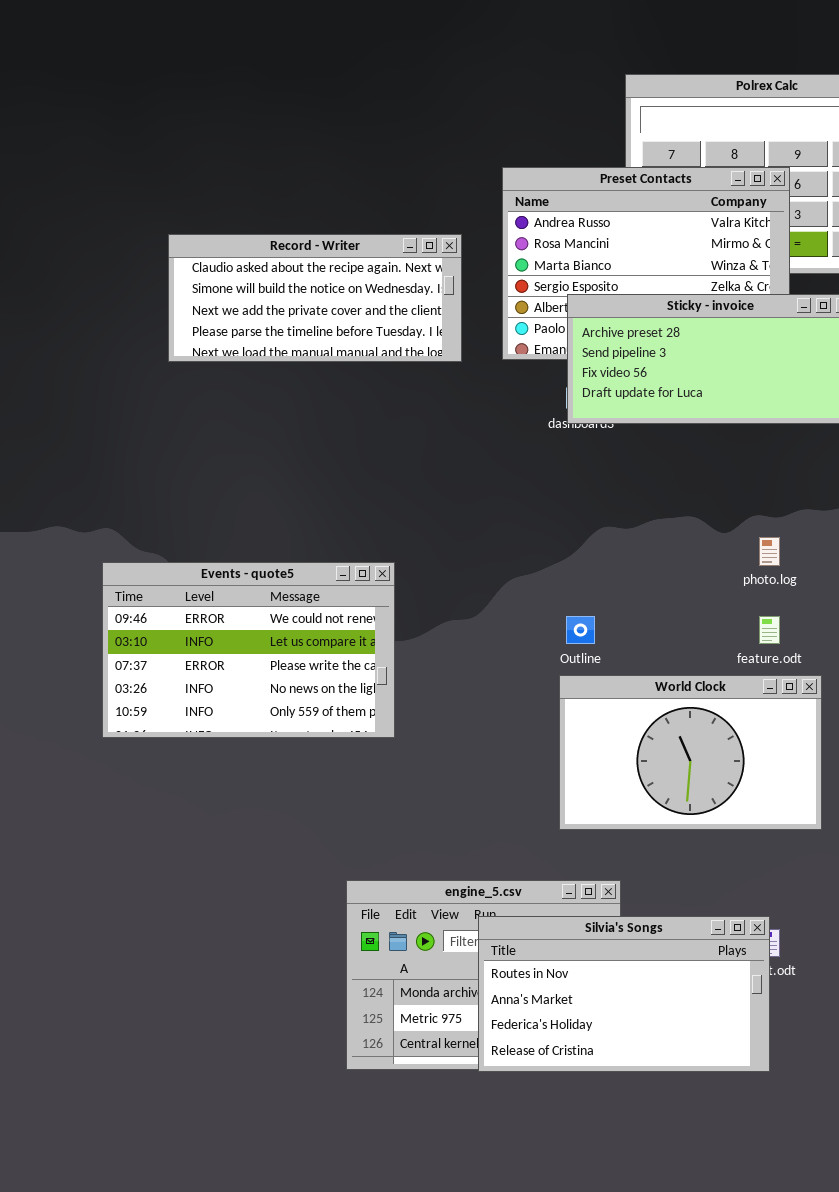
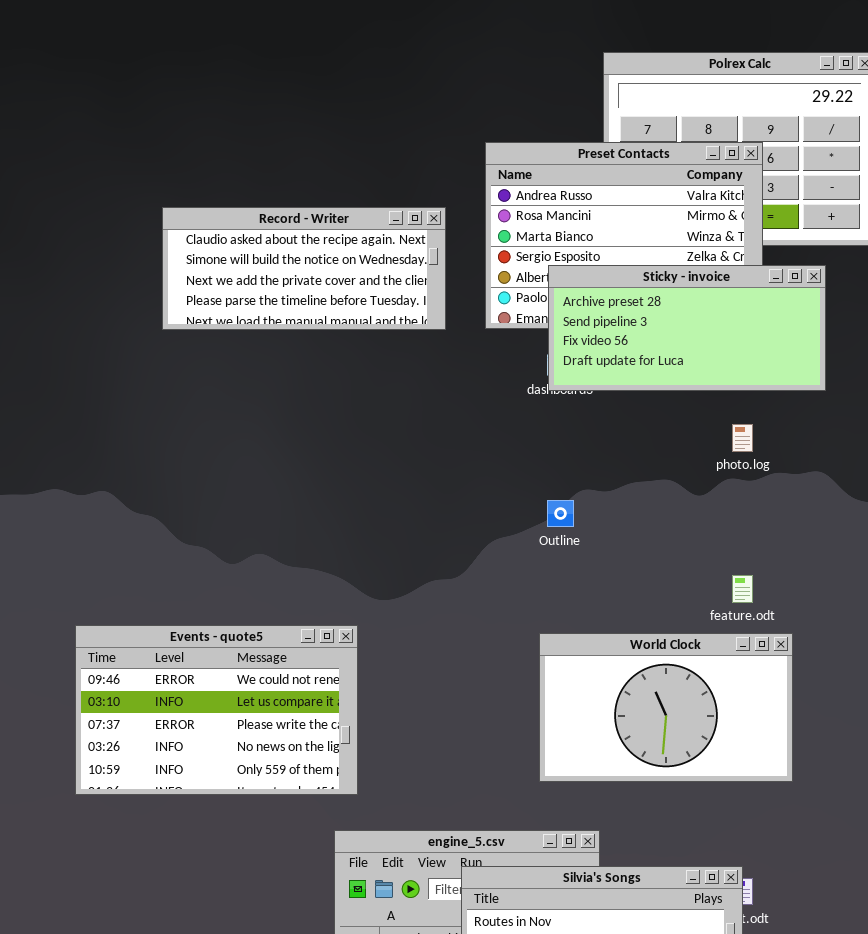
photo.log: [759,537,780,566] -> [732,424,753,452], moved
Events - quote5: [102,562,395,738] -> [75,625,358,795], moved
Outline: [566,616,595,644] -> [547,500,574,527], moved

